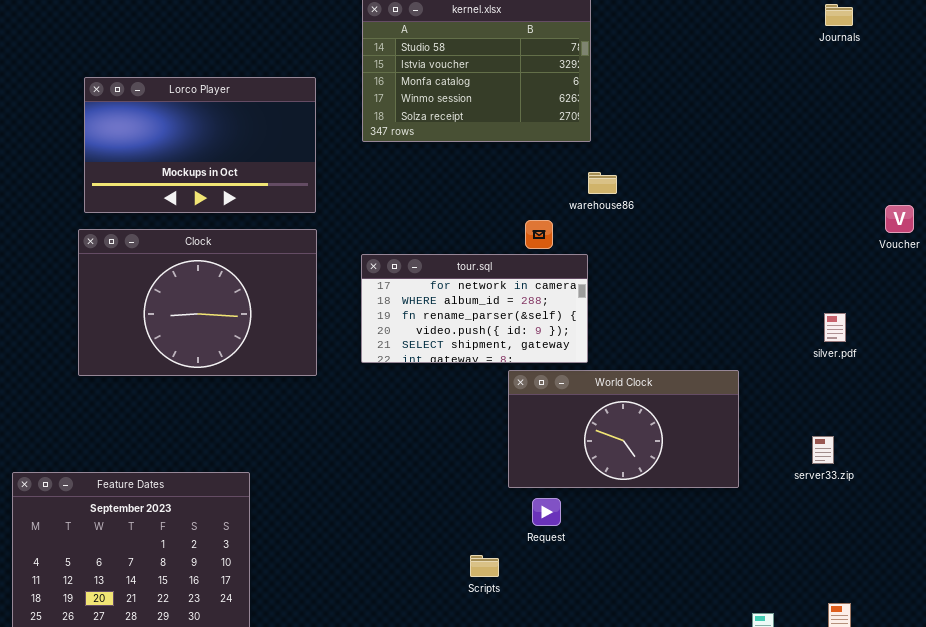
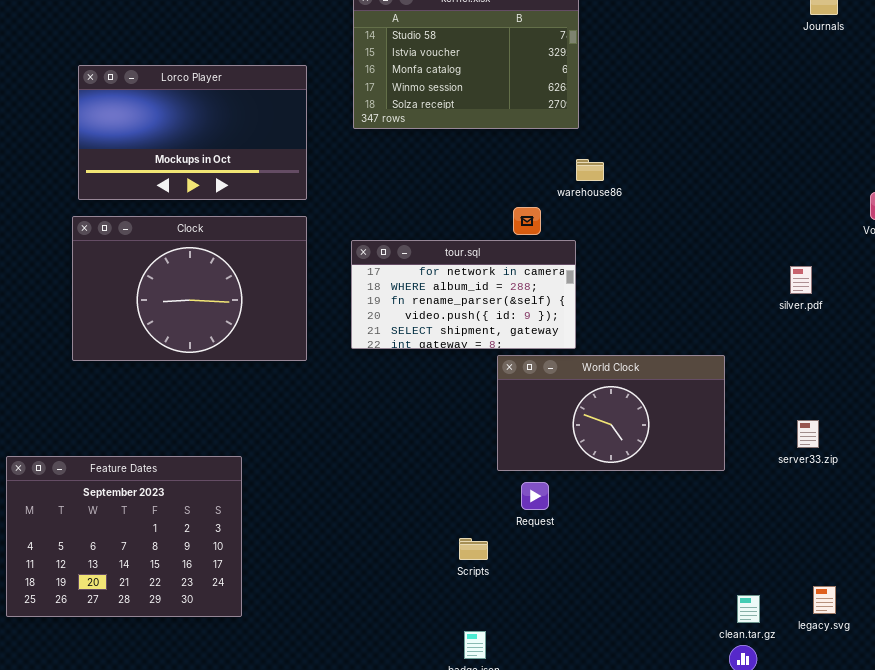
silver.pdf: [824,313,846,342] -> [790,266,812,294], moved

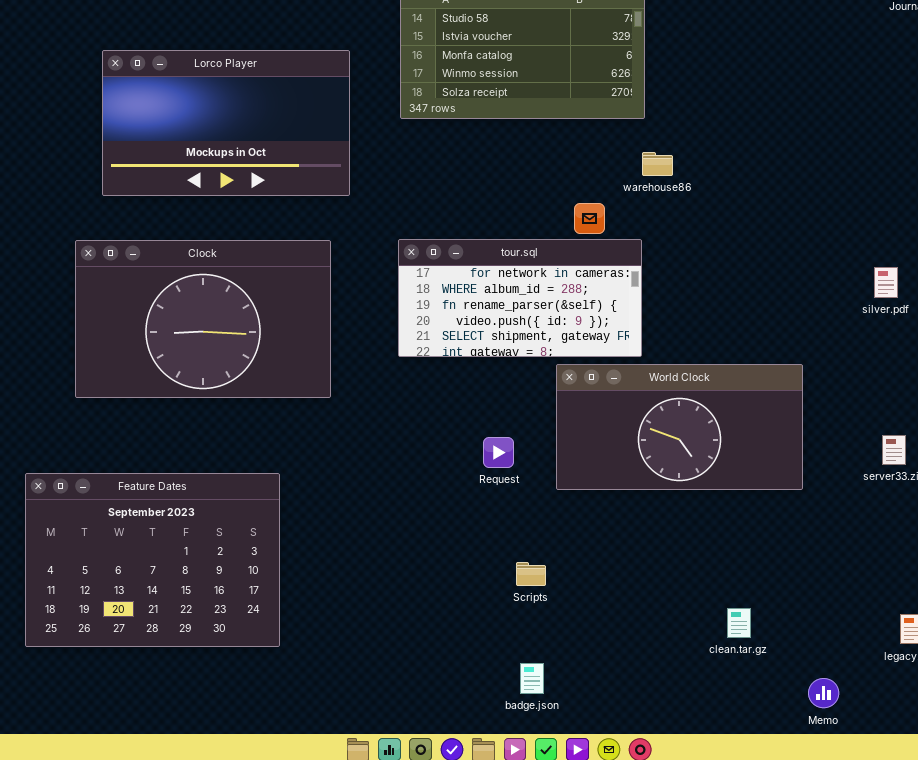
Clock: [72,216,307,361] -> [75,240,331,398], moved
Request: [521,482,549,510] -> [483,437,514,468], moved
clean.tar.gz: [737,595,760,623] -> [727,608,751,638], moved

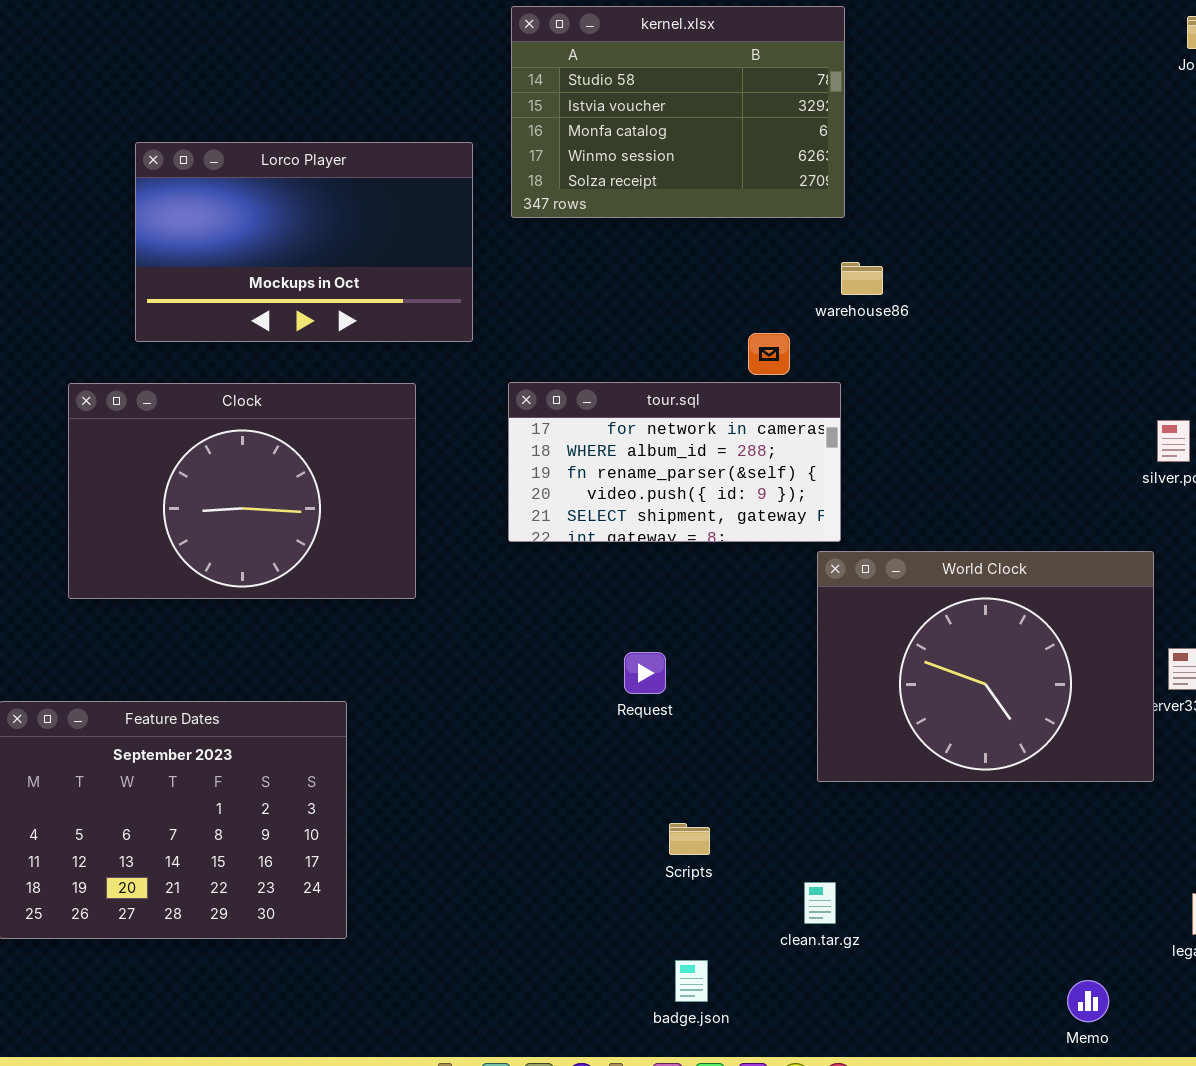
Lorco Player: [102,50,350,196] -> [135,142,473,342], moved
World Clock: [556,364,803,490] -> [817,551,1154,782], moved, resized
clean.tar.gz: [727,608,751,638] -> [804,882,836,924], moved

